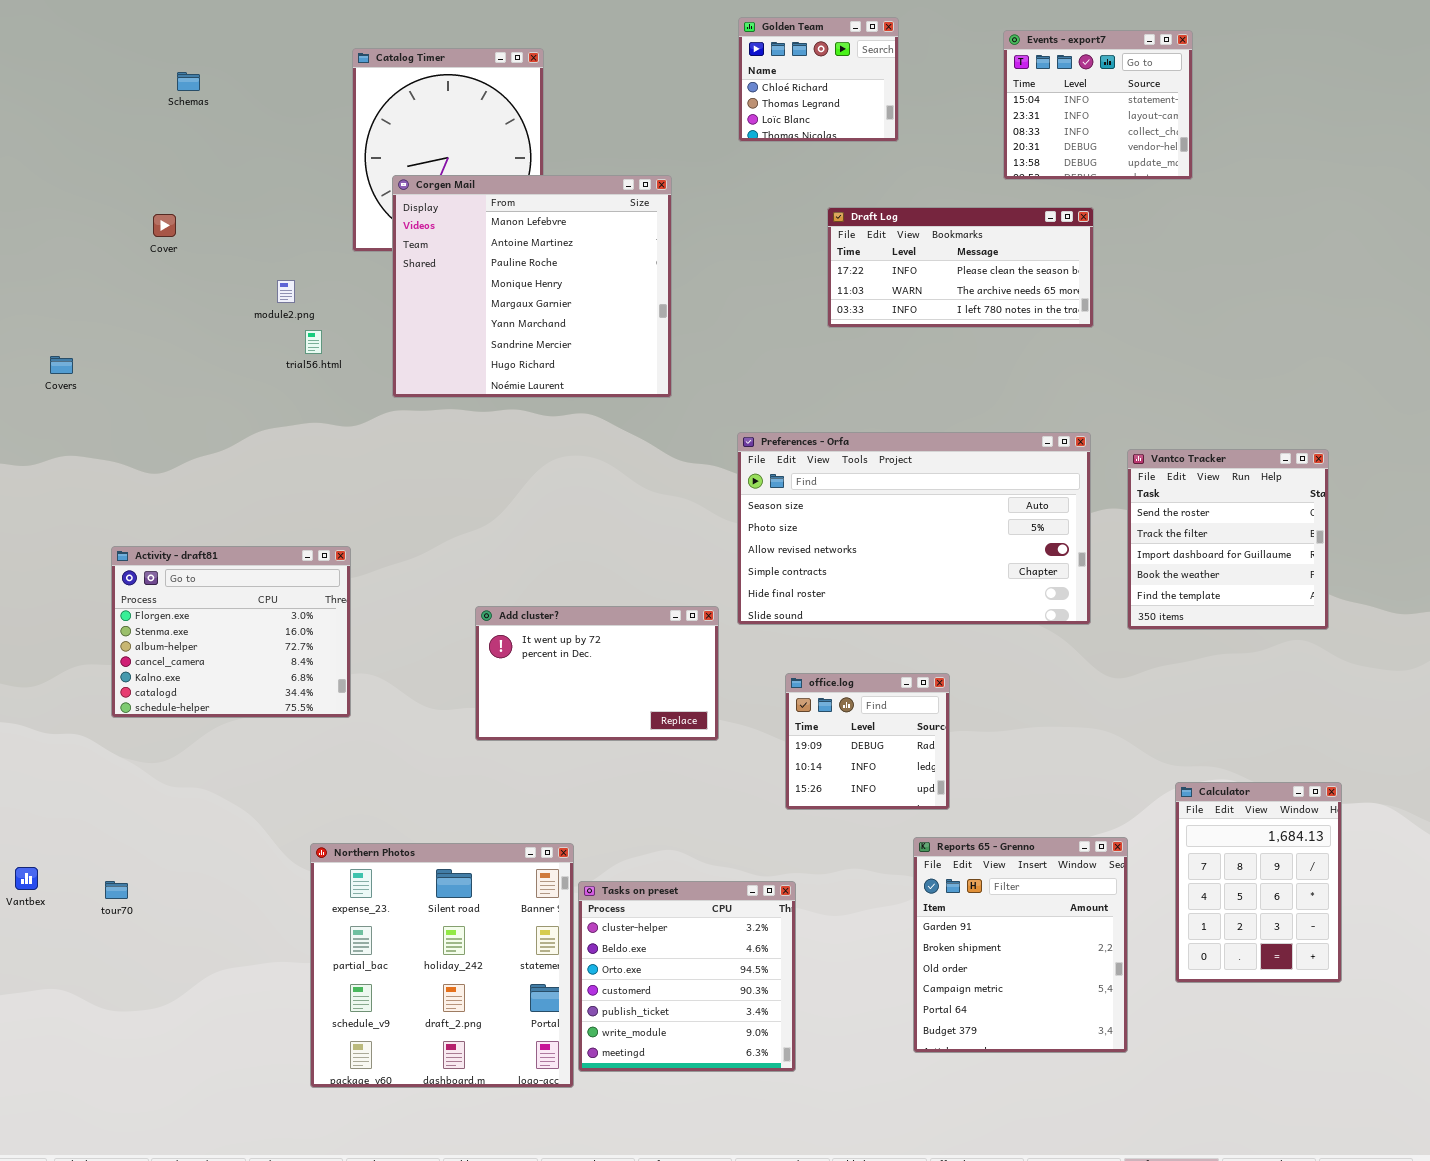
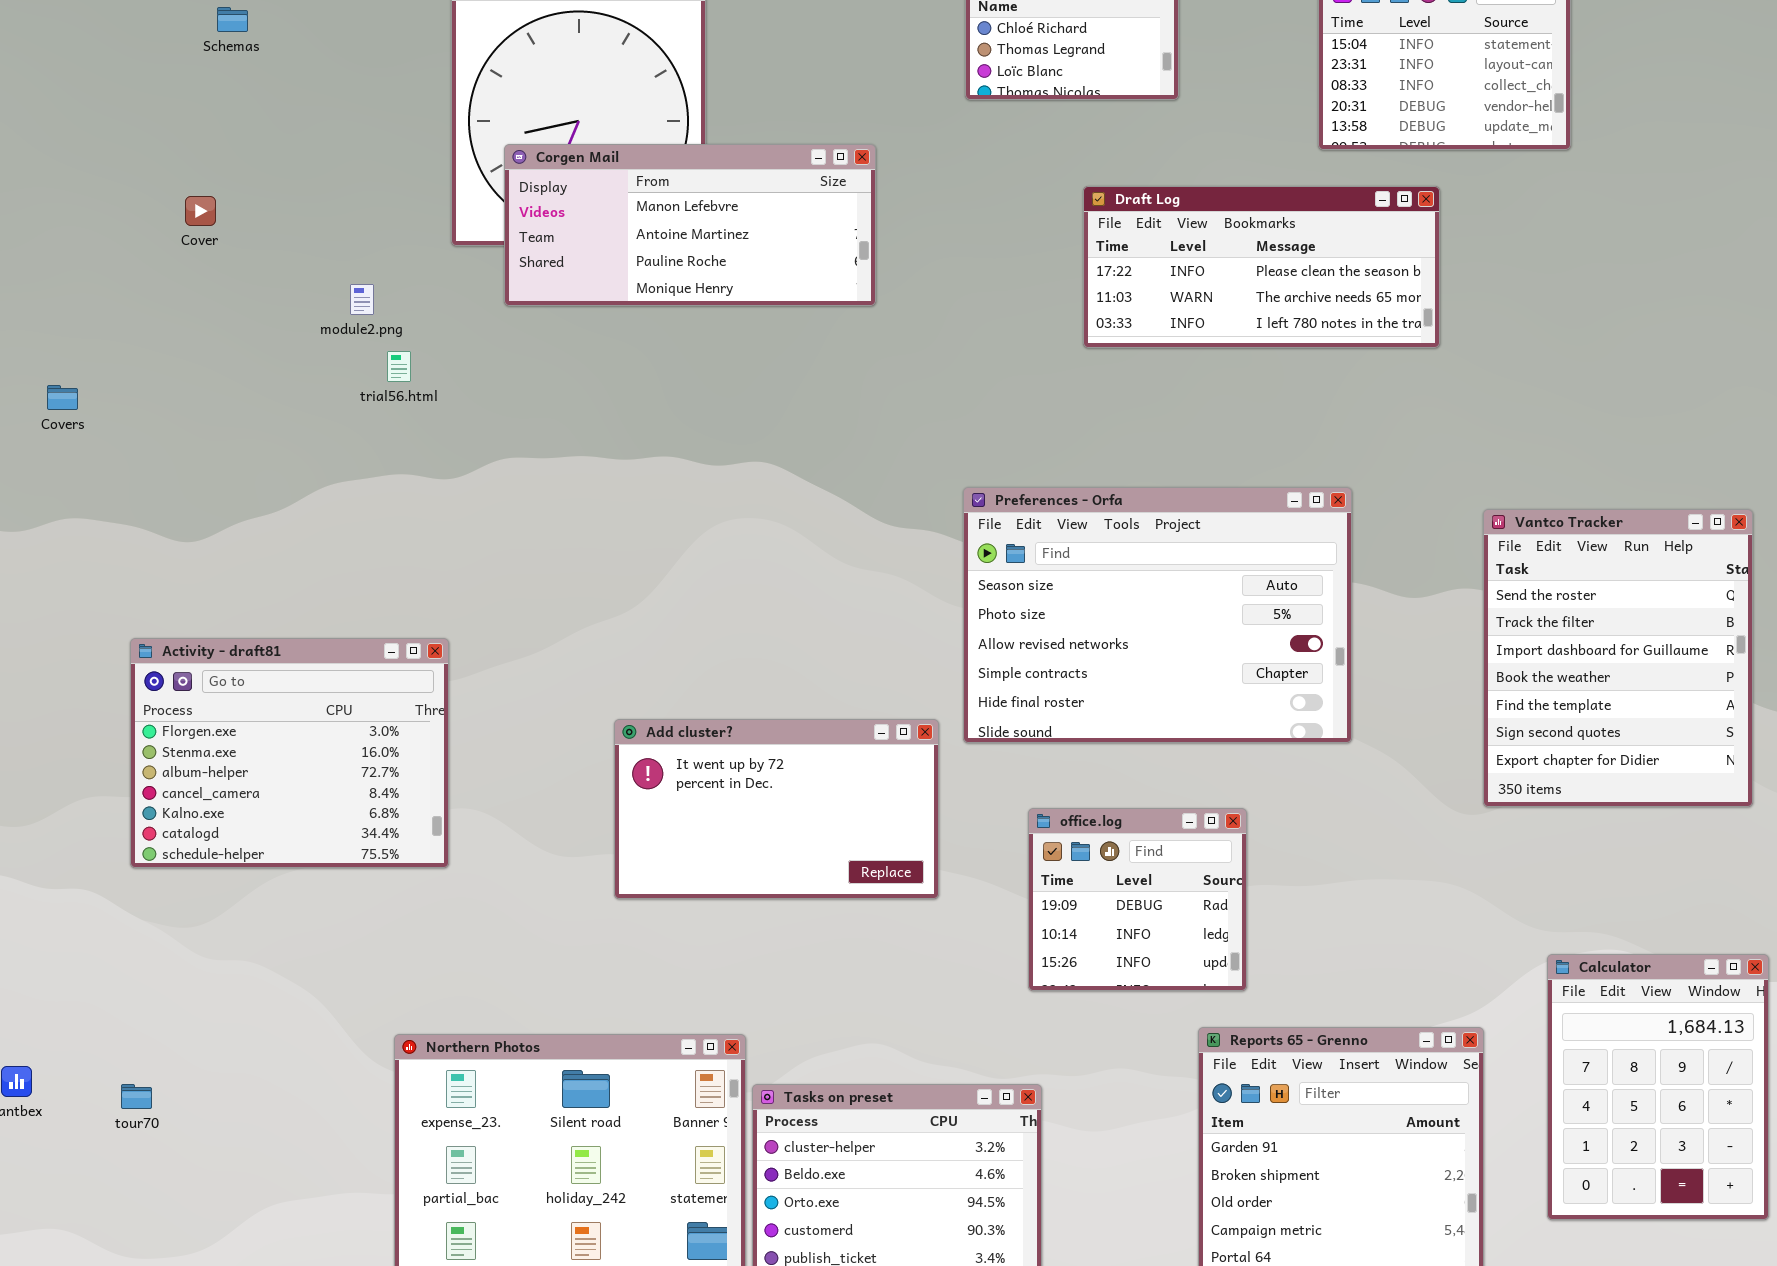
Corgen Mail: [392,175,672,398] -> [504,144,876,306], resized
Preferences - Orfa: [737,432,1091,625] -> [963,487,1352,743], resized
Vantco Tracker: [1127,449,1329,630] -> [1483,509,1753,807], resized

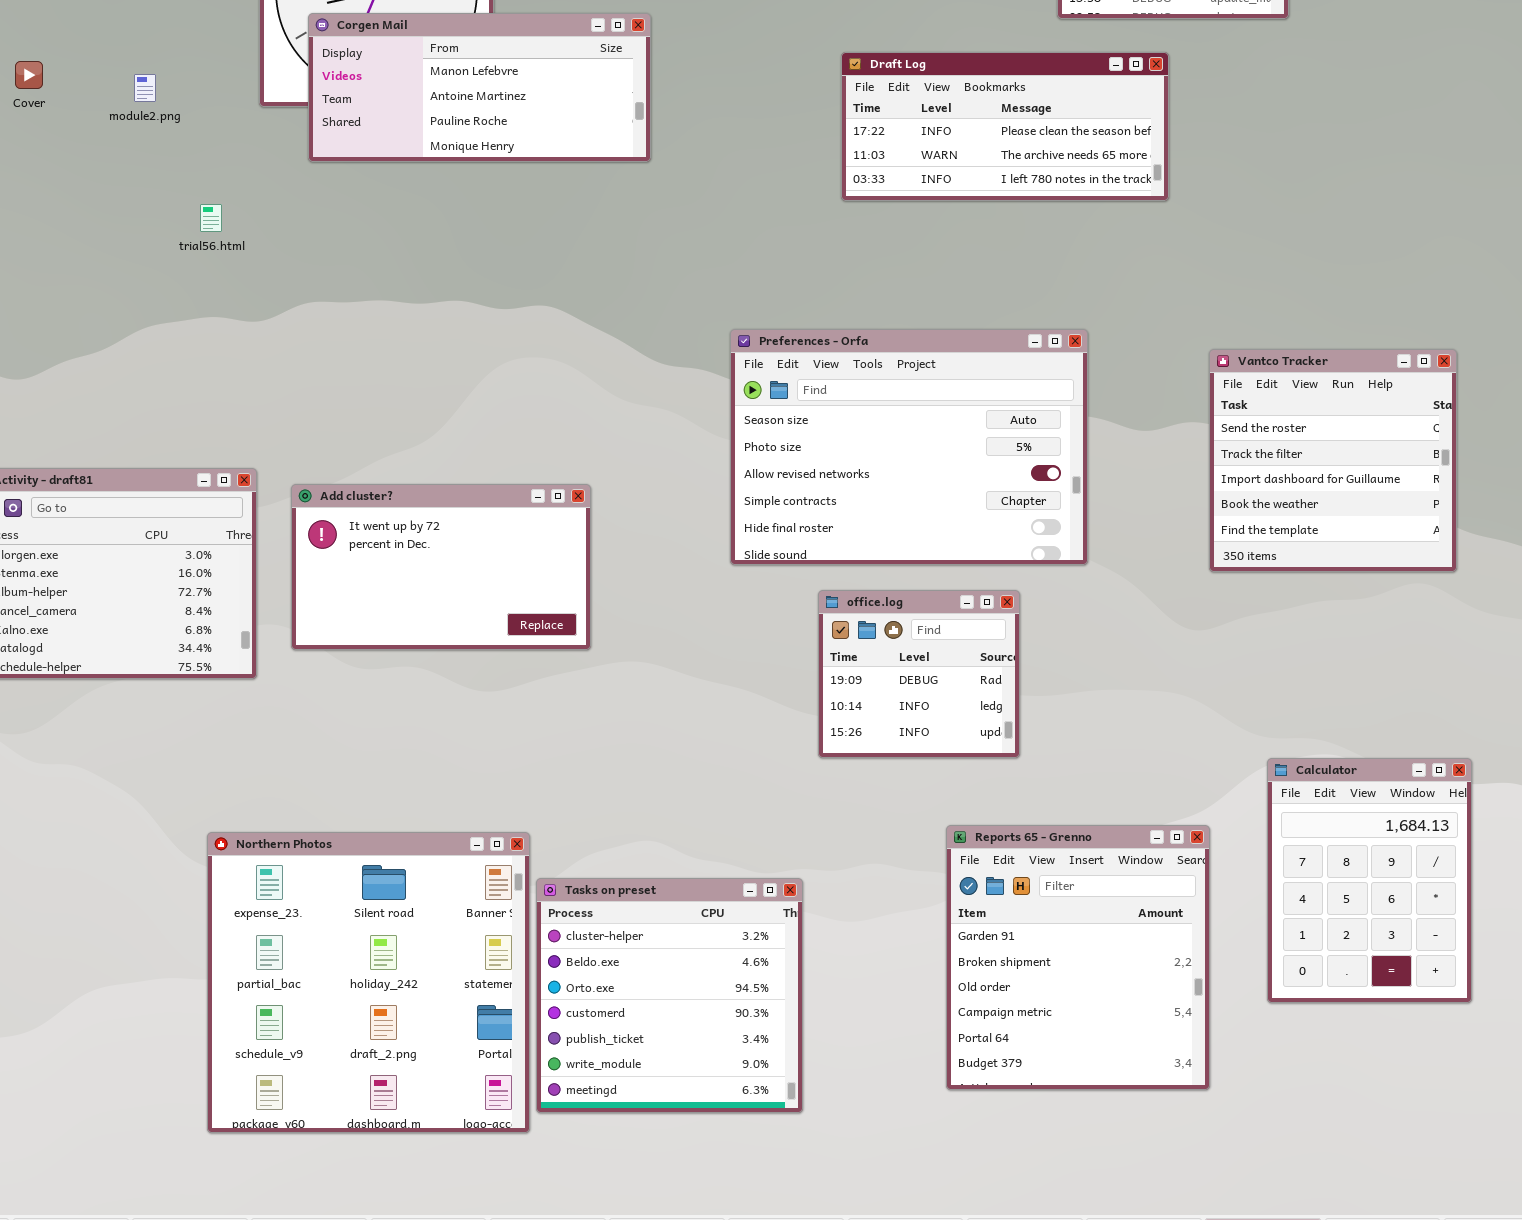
module2.png: [350,284,374,315] -> [134,74,156,102], moved
Vantco Tracker: [1483,509,1753,807] -> [1209,349,1457,572], resized
Add cluster?: [614,719,939,899] -> [291,484,591,650], moved
office.log: [1028,808,1247,991] -> [818,590,1020,758], moved

